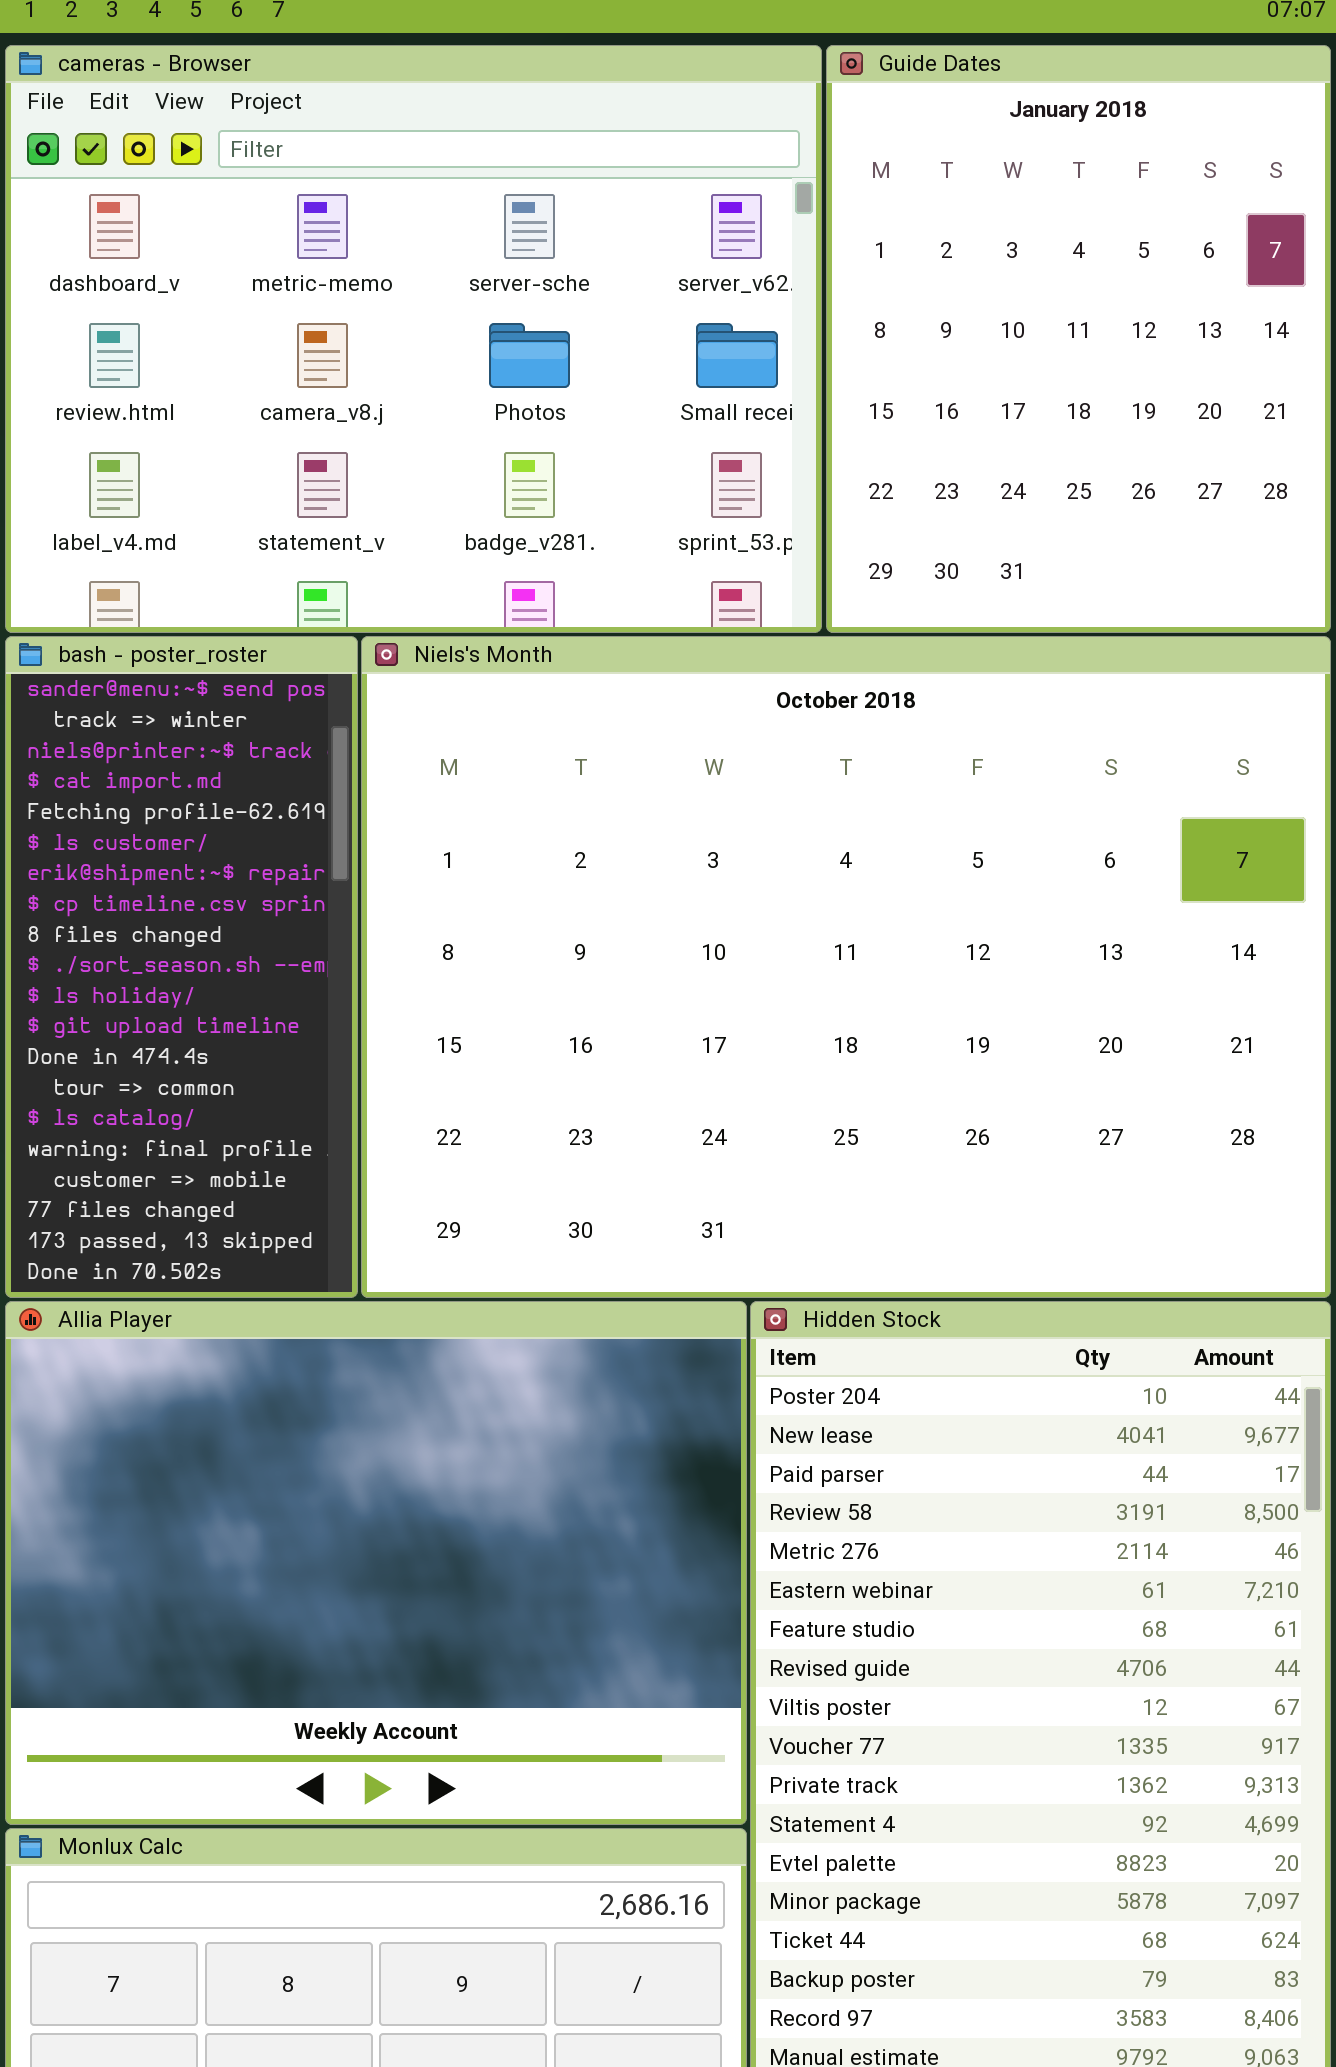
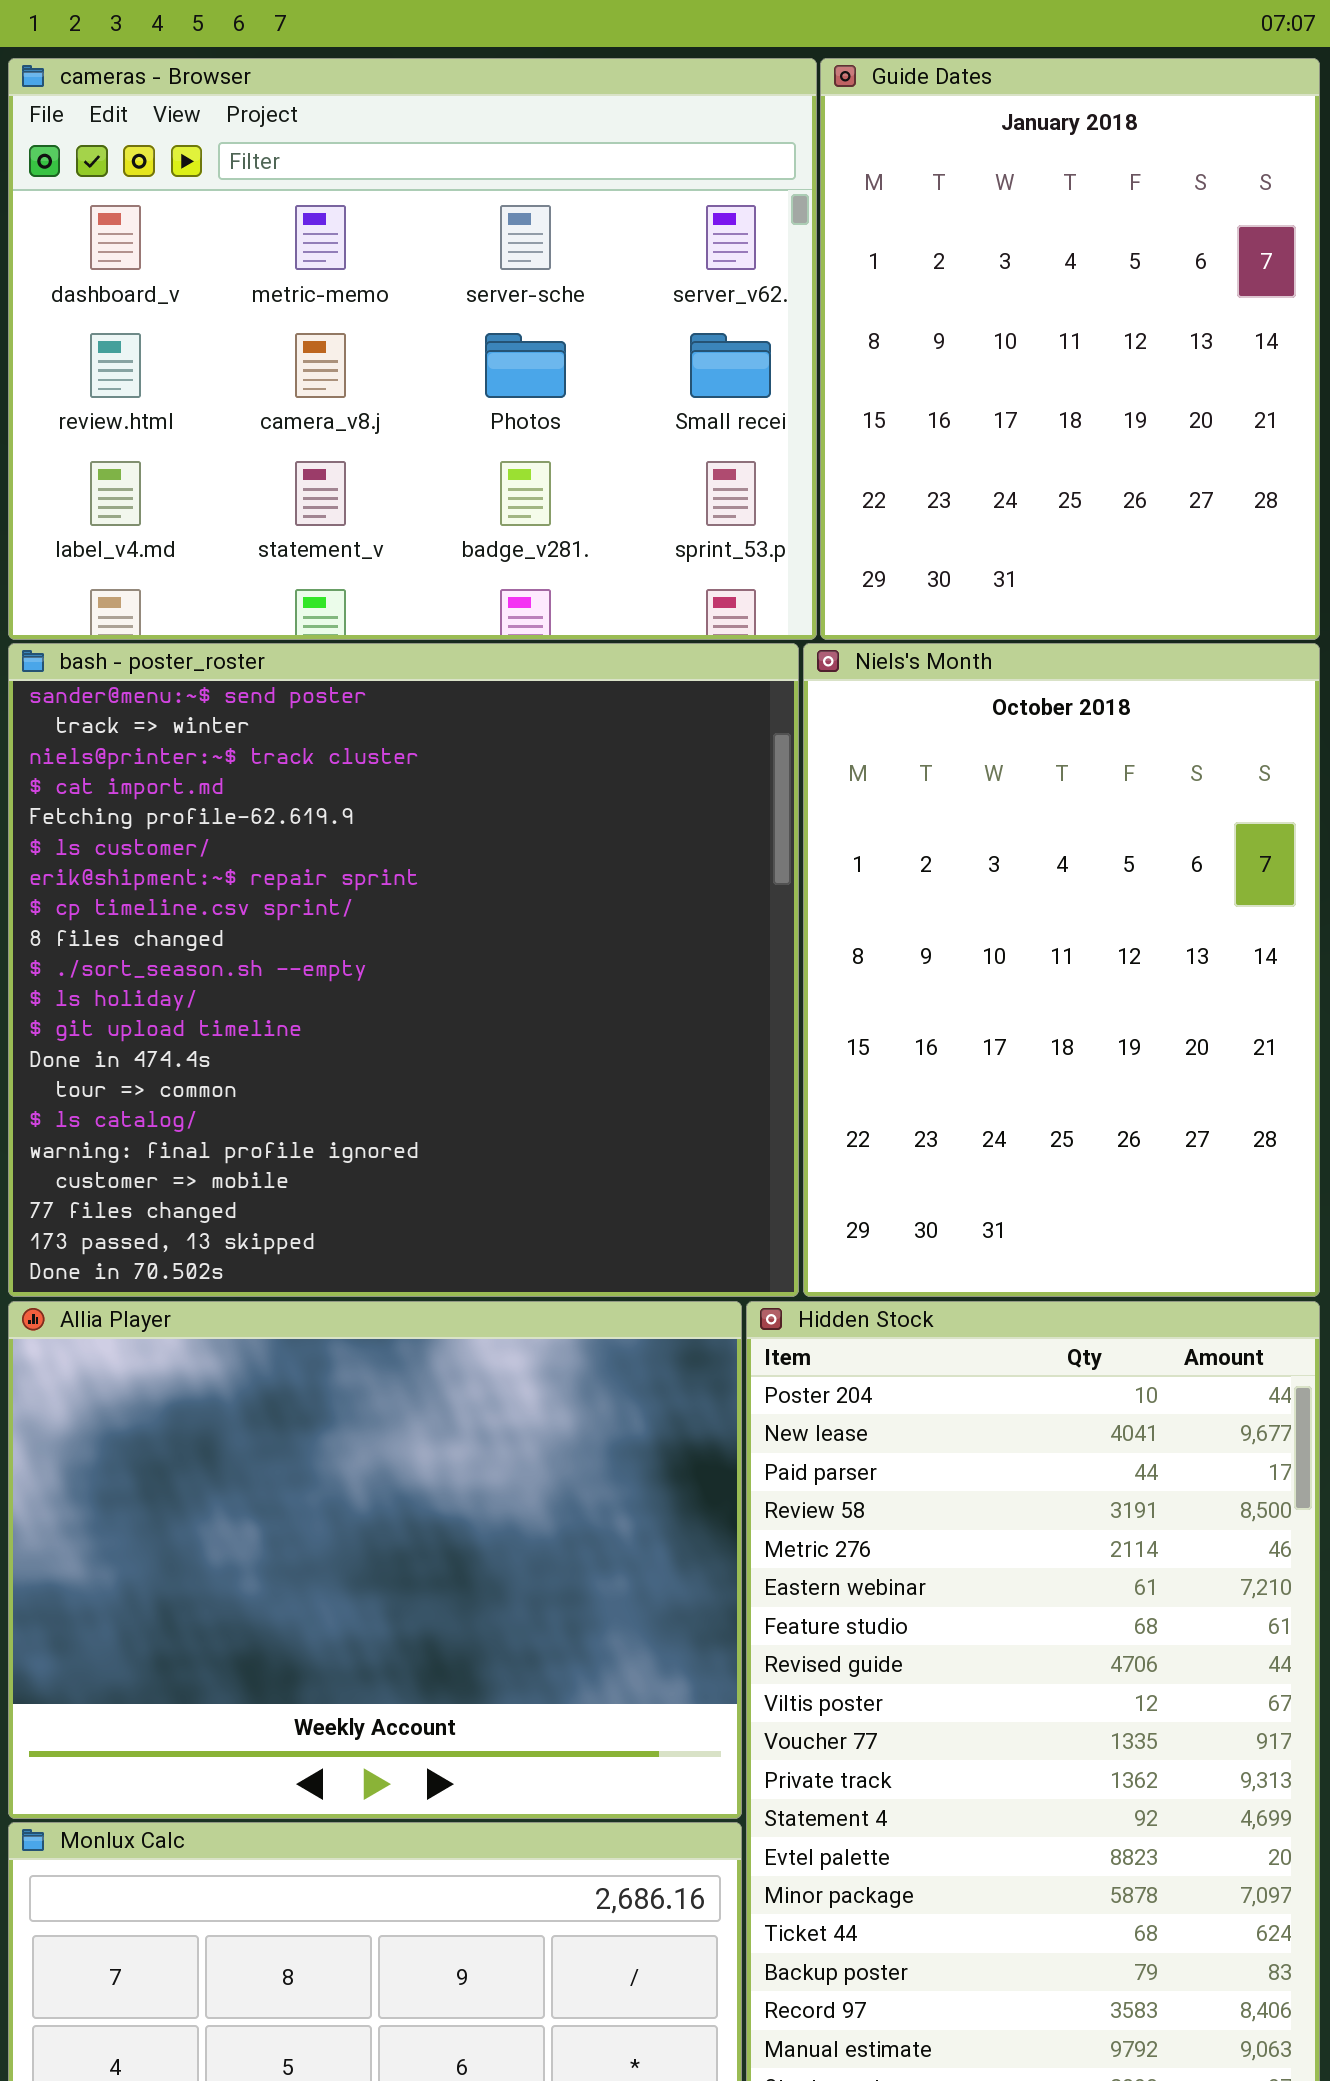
bash - poster_roster: [5,636,358,1298] -> [8,643,799,1297], resized
Niels's Month: [361,636,1331,1298] -> [803,643,1320,1297], resized

